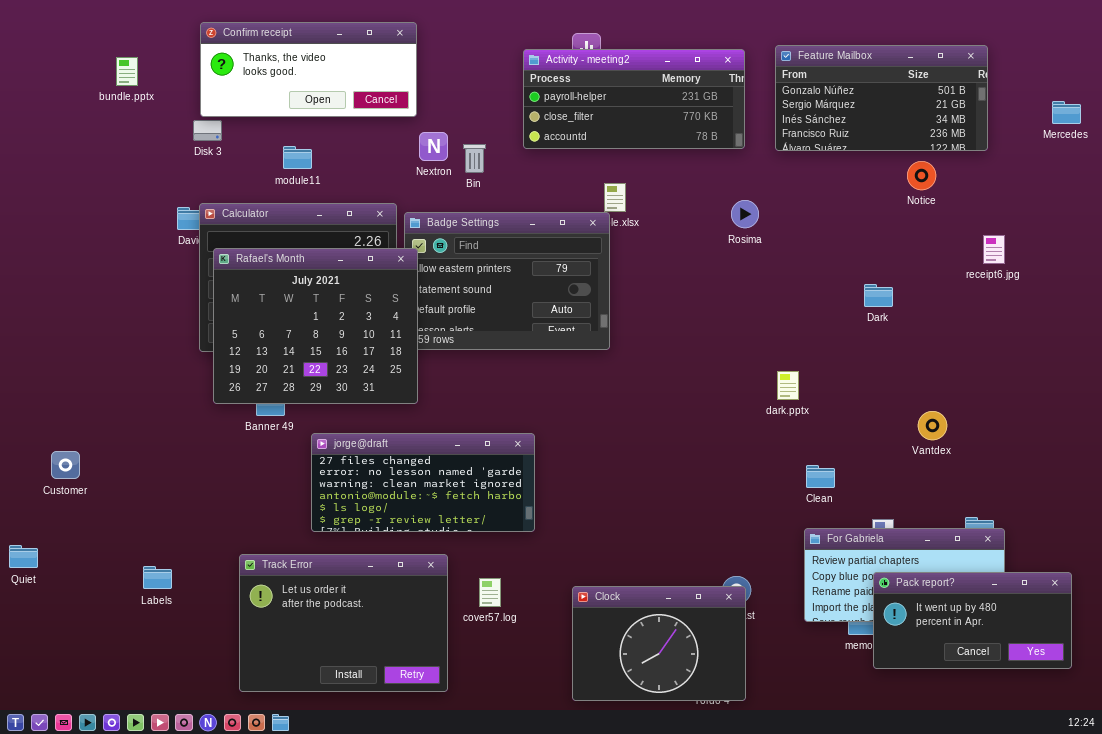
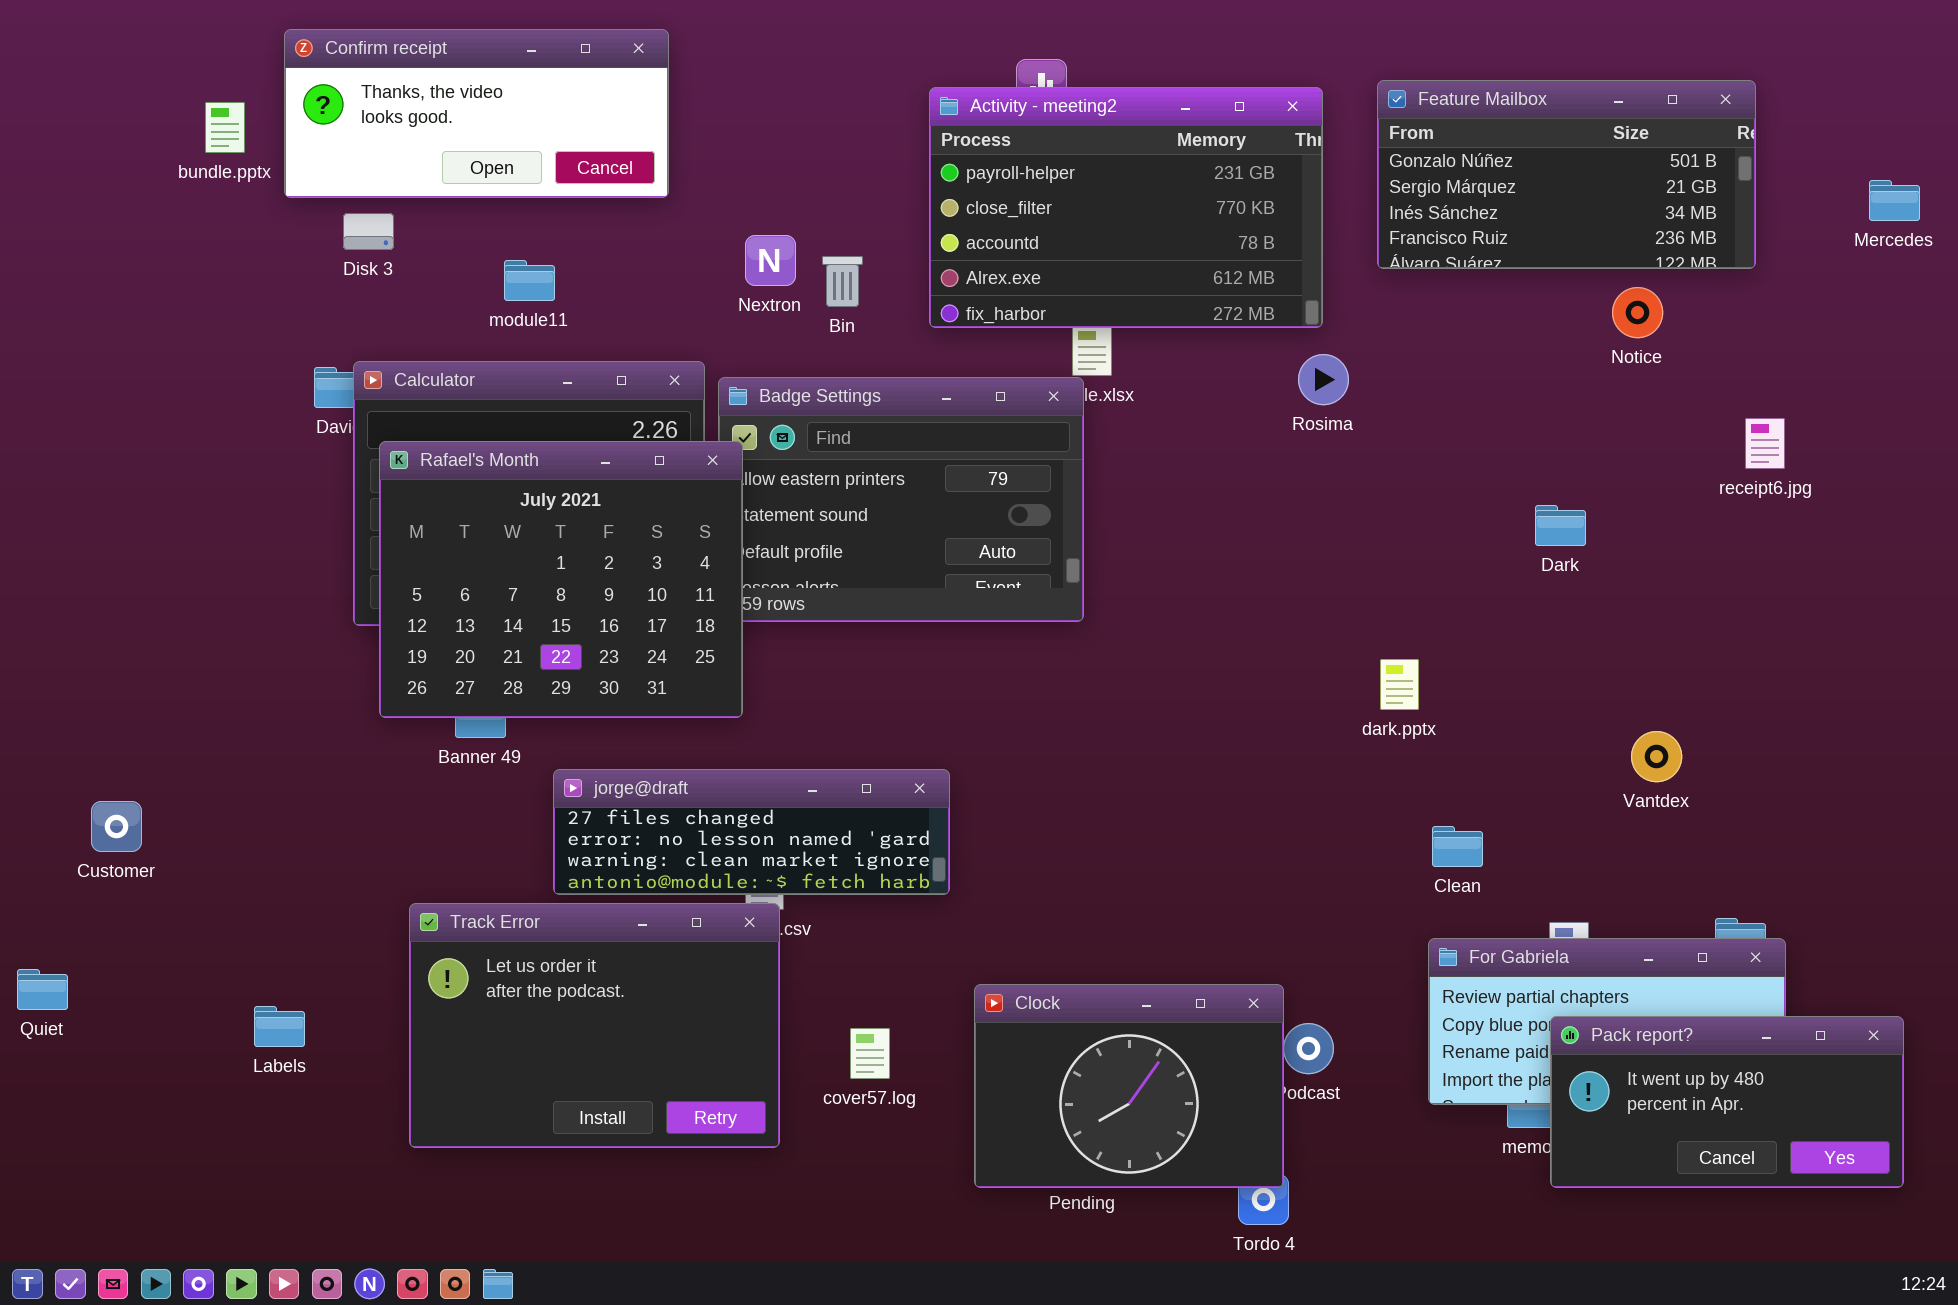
Confirm receipt: [200,22,417,117] -> [284,29,669,198], moved
Activity - meeting2: [523,49,745,149] -> [929,87,1323,328], resized
jorge@draft: [311,433,535,532] -> [553,769,950,895], resized
Track Error: [239,554,448,692] -> [409,903,780,1148], moved
Clock: [572,586,746,701] -> [974,984,1284,1188], moved

